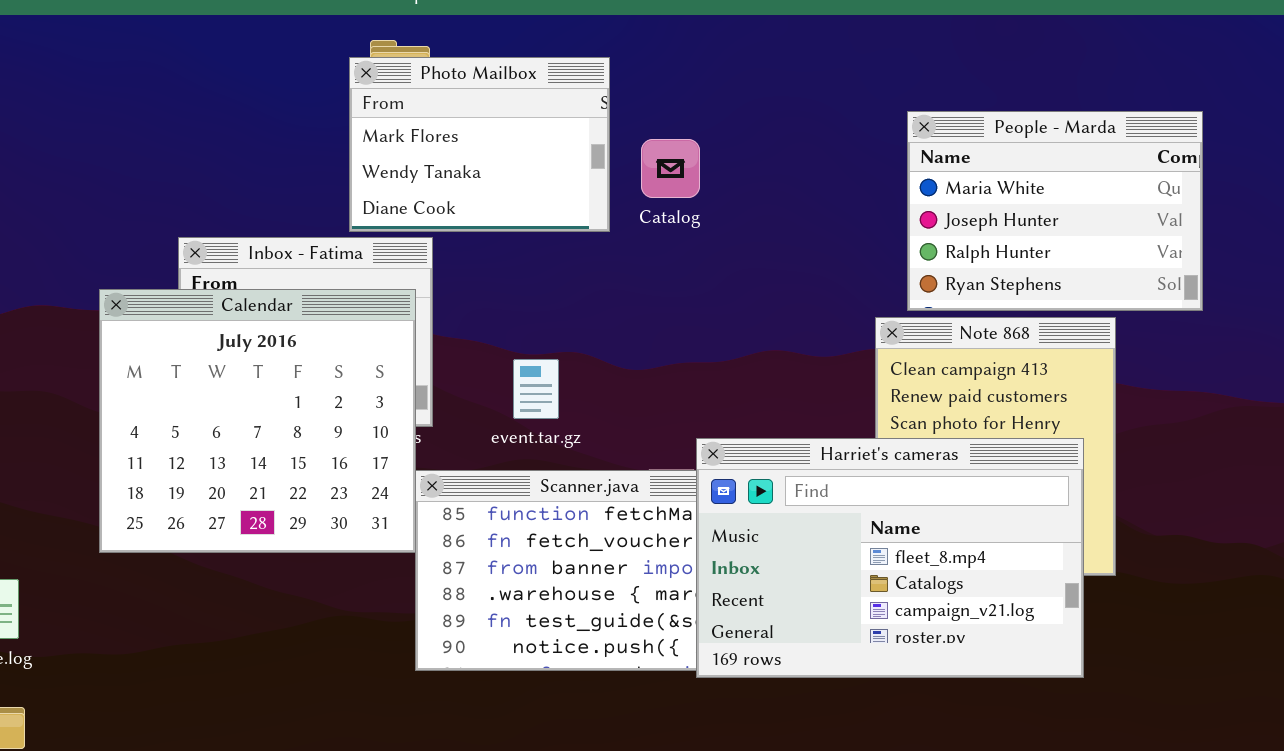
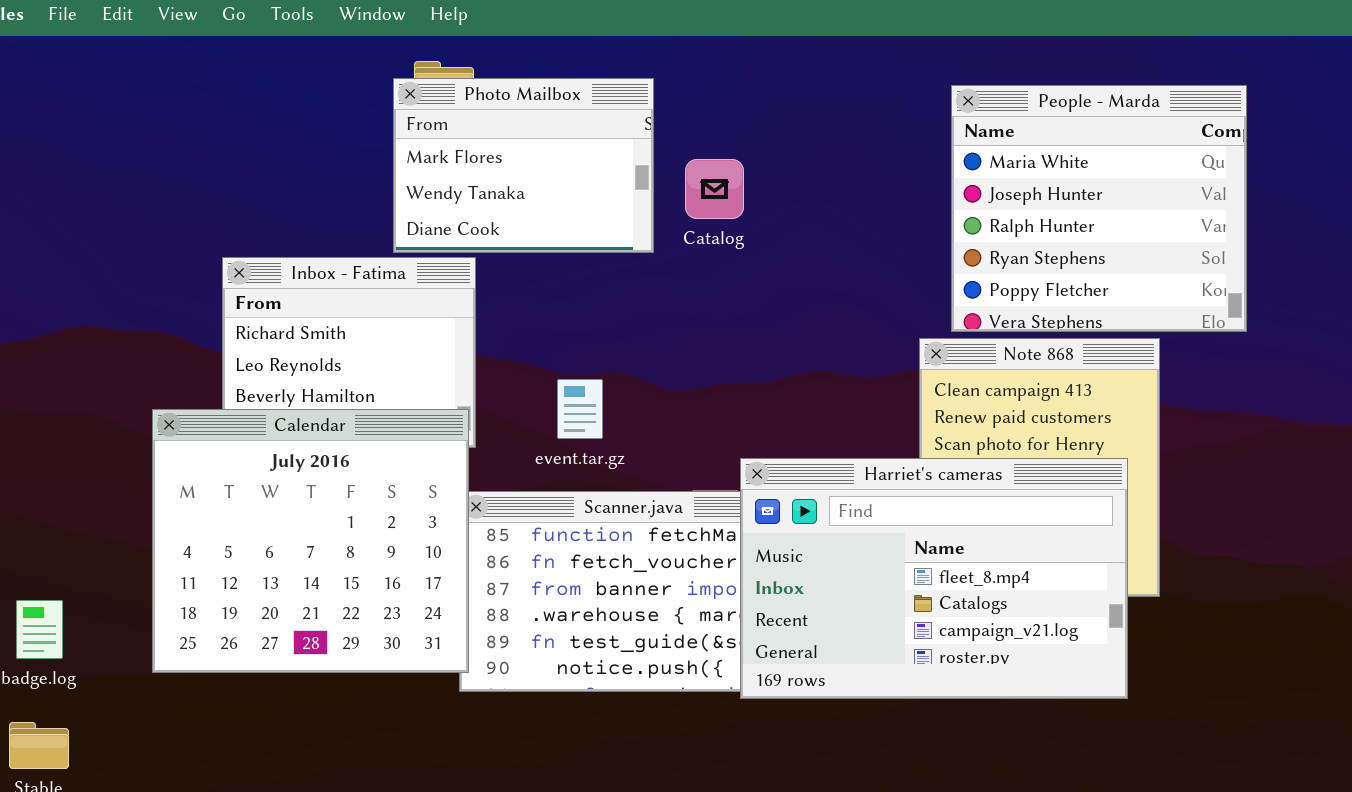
People - Marda: [907,111,1203,311] -> [951,85,1247,332], resized
Calendar: [99,289,416,553] -> [152,409,469,673], moved

